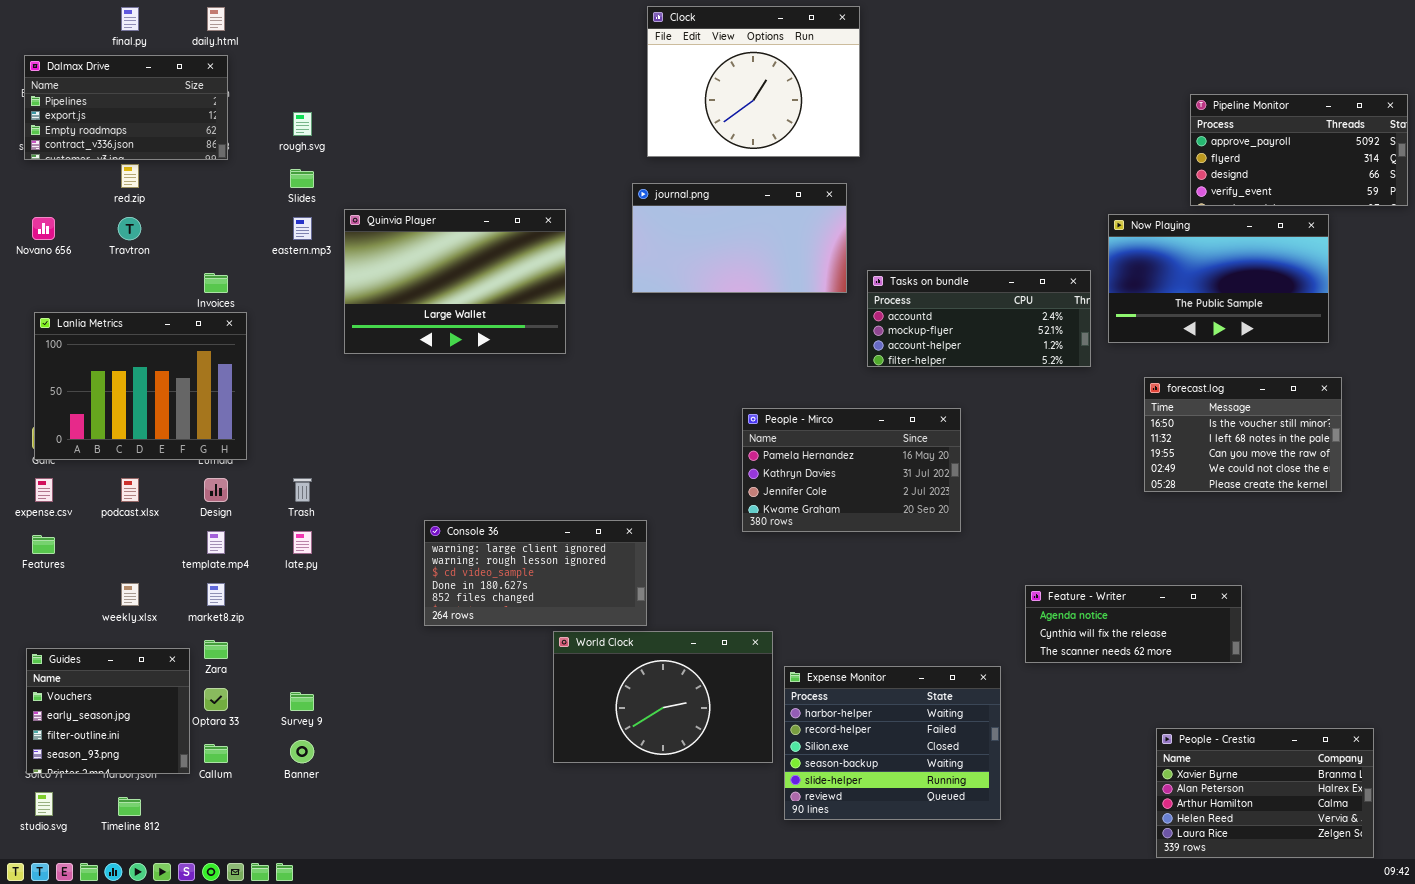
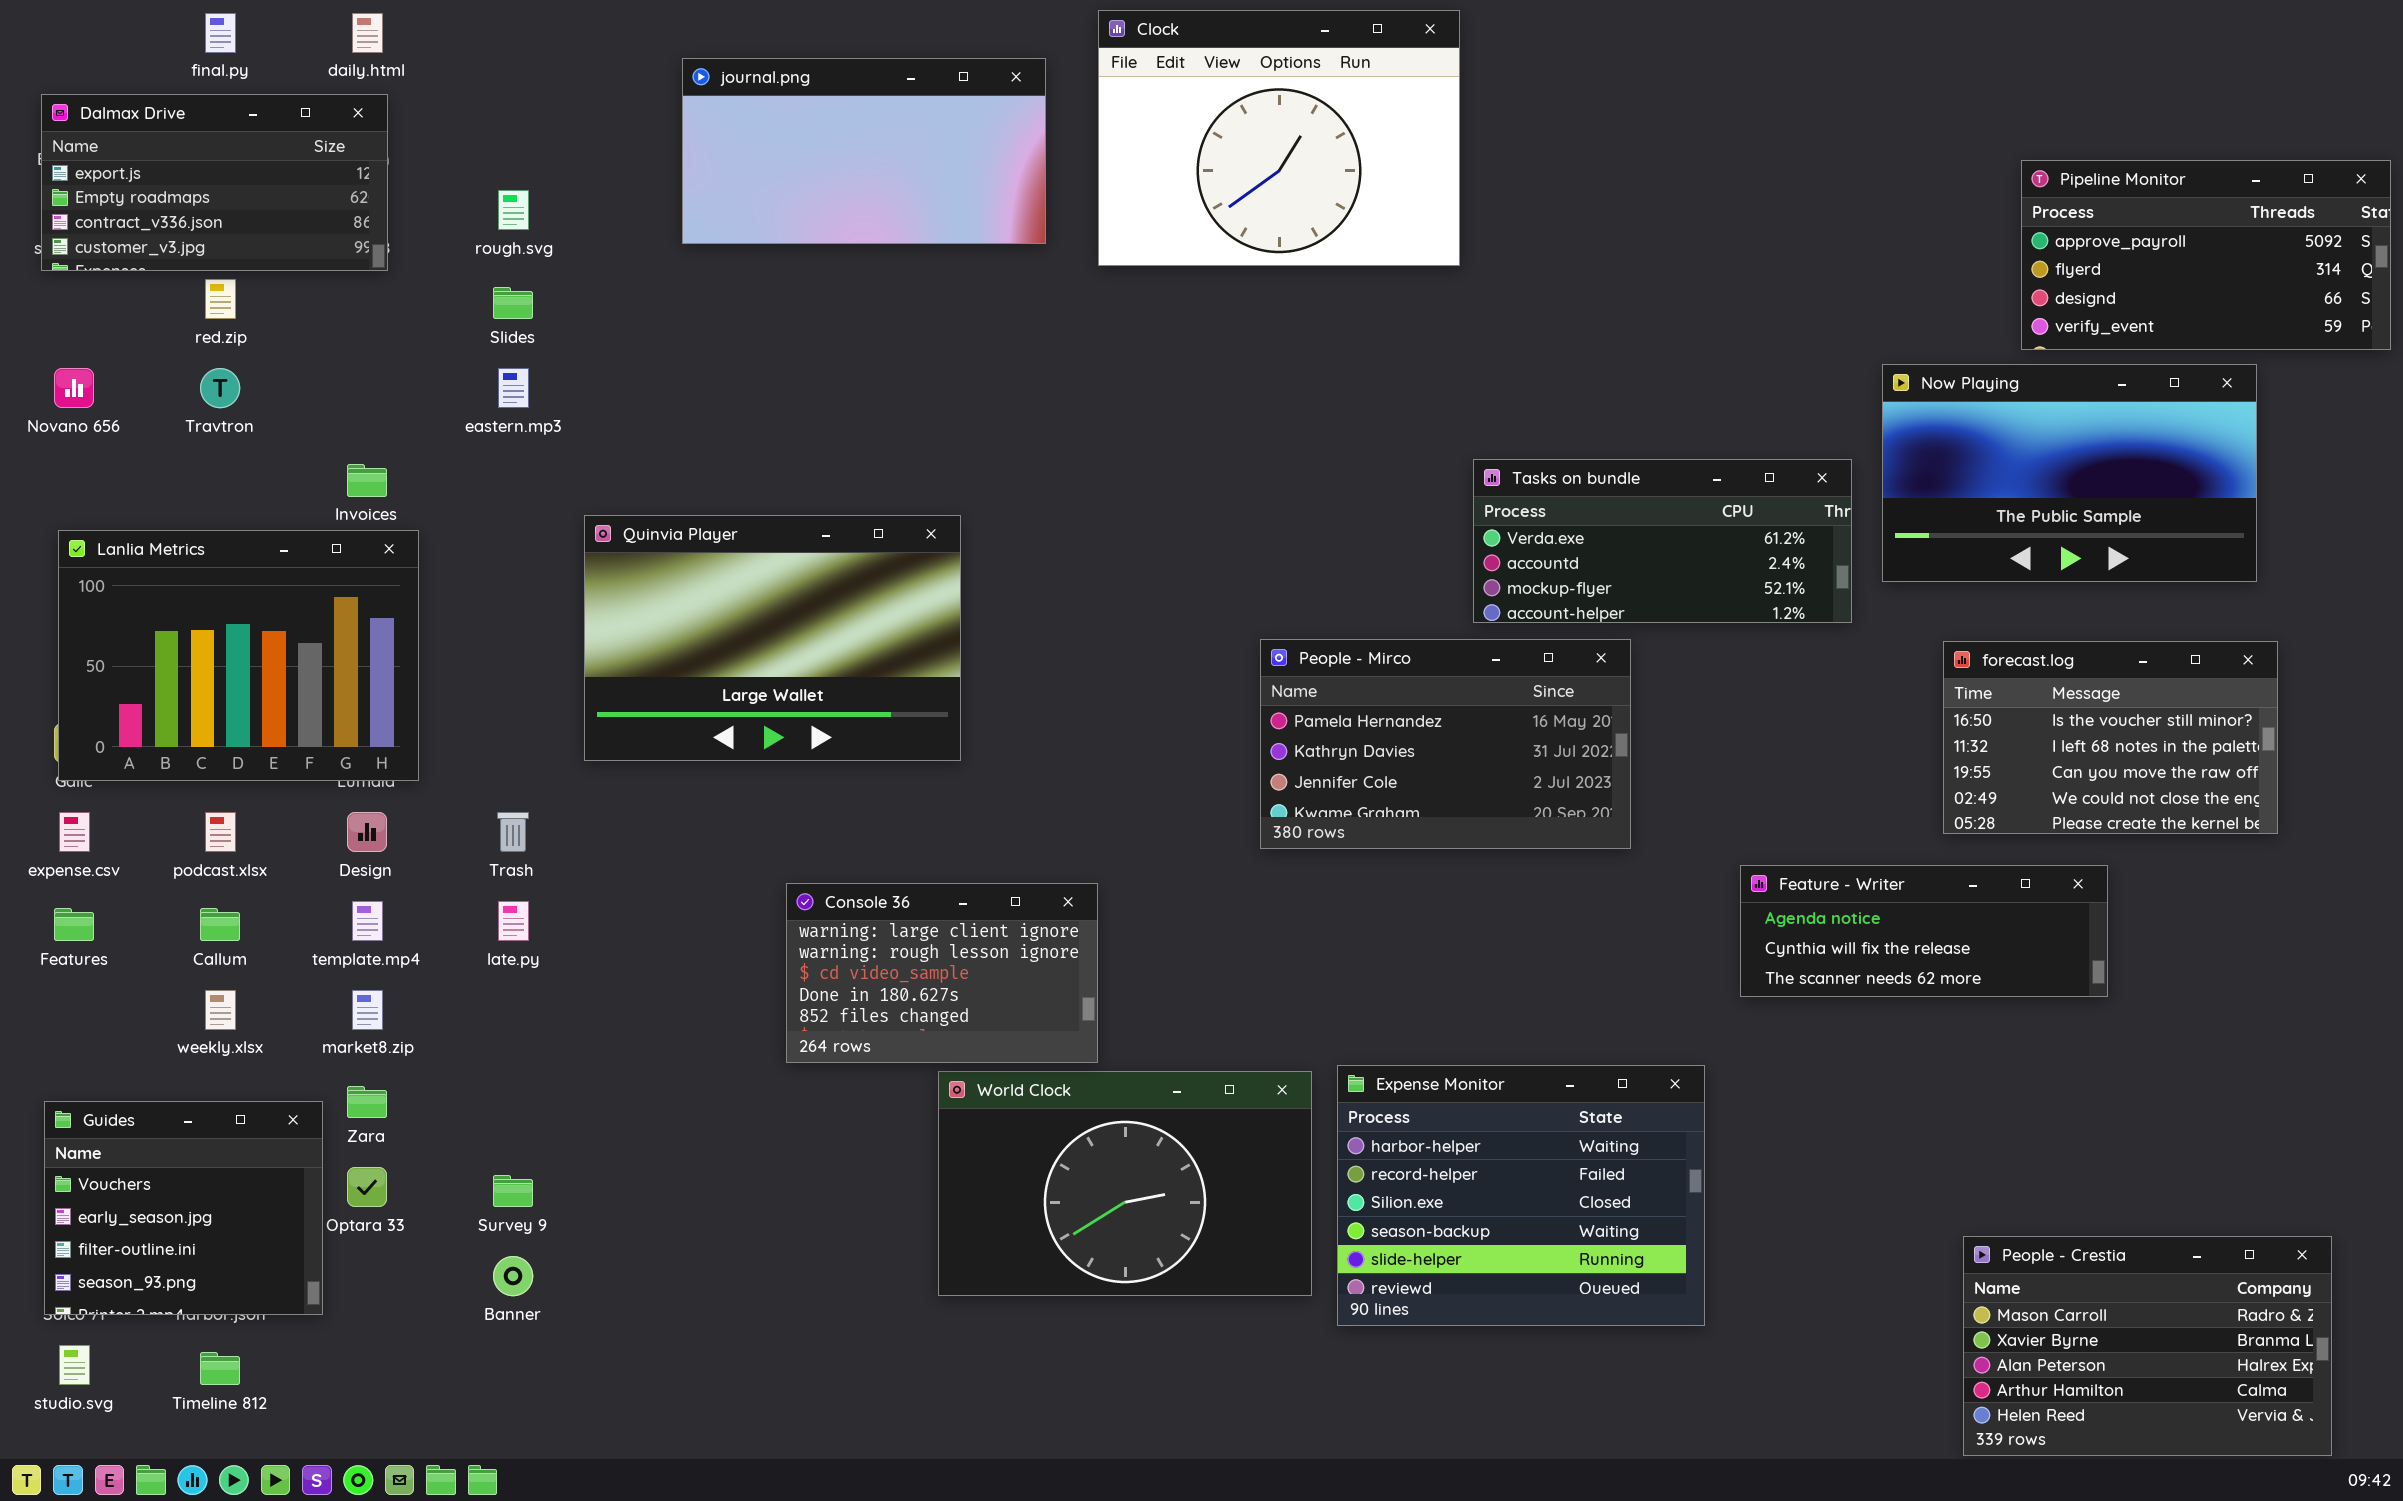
Dalmax Drive: [24,55,228,160] -> [41,94,388,271], scrolled down 1 row
journal.png: [632,183,847,293] -> [682,58,1046,244], moved
Quinvia Player: [344,209,566,354] -> [584,515,961,761], moved
Tasks on bundle: [867,270,1091,367] -> [1473,459,1852,623], scrolled up 1 row
People - Mirco: [742,408,961,532] -> [1260,639,1631,849], moved
Console 36: [424,520,647,626] -> [786,883,1098,1063], resized
Feature - Writer: [1025,585,1242,663] -> [1740,865,2108,997], moved
Expense Monitor: [784,666,1001,820] -> [1337,1065,1705,1326], moved
People - Crestia: [1156,728,1374,858] -> [1963,1236,2332,1456], scrolled up 1 row
Callum: [204,744,228,763] -> [200,908,240,941], moved

